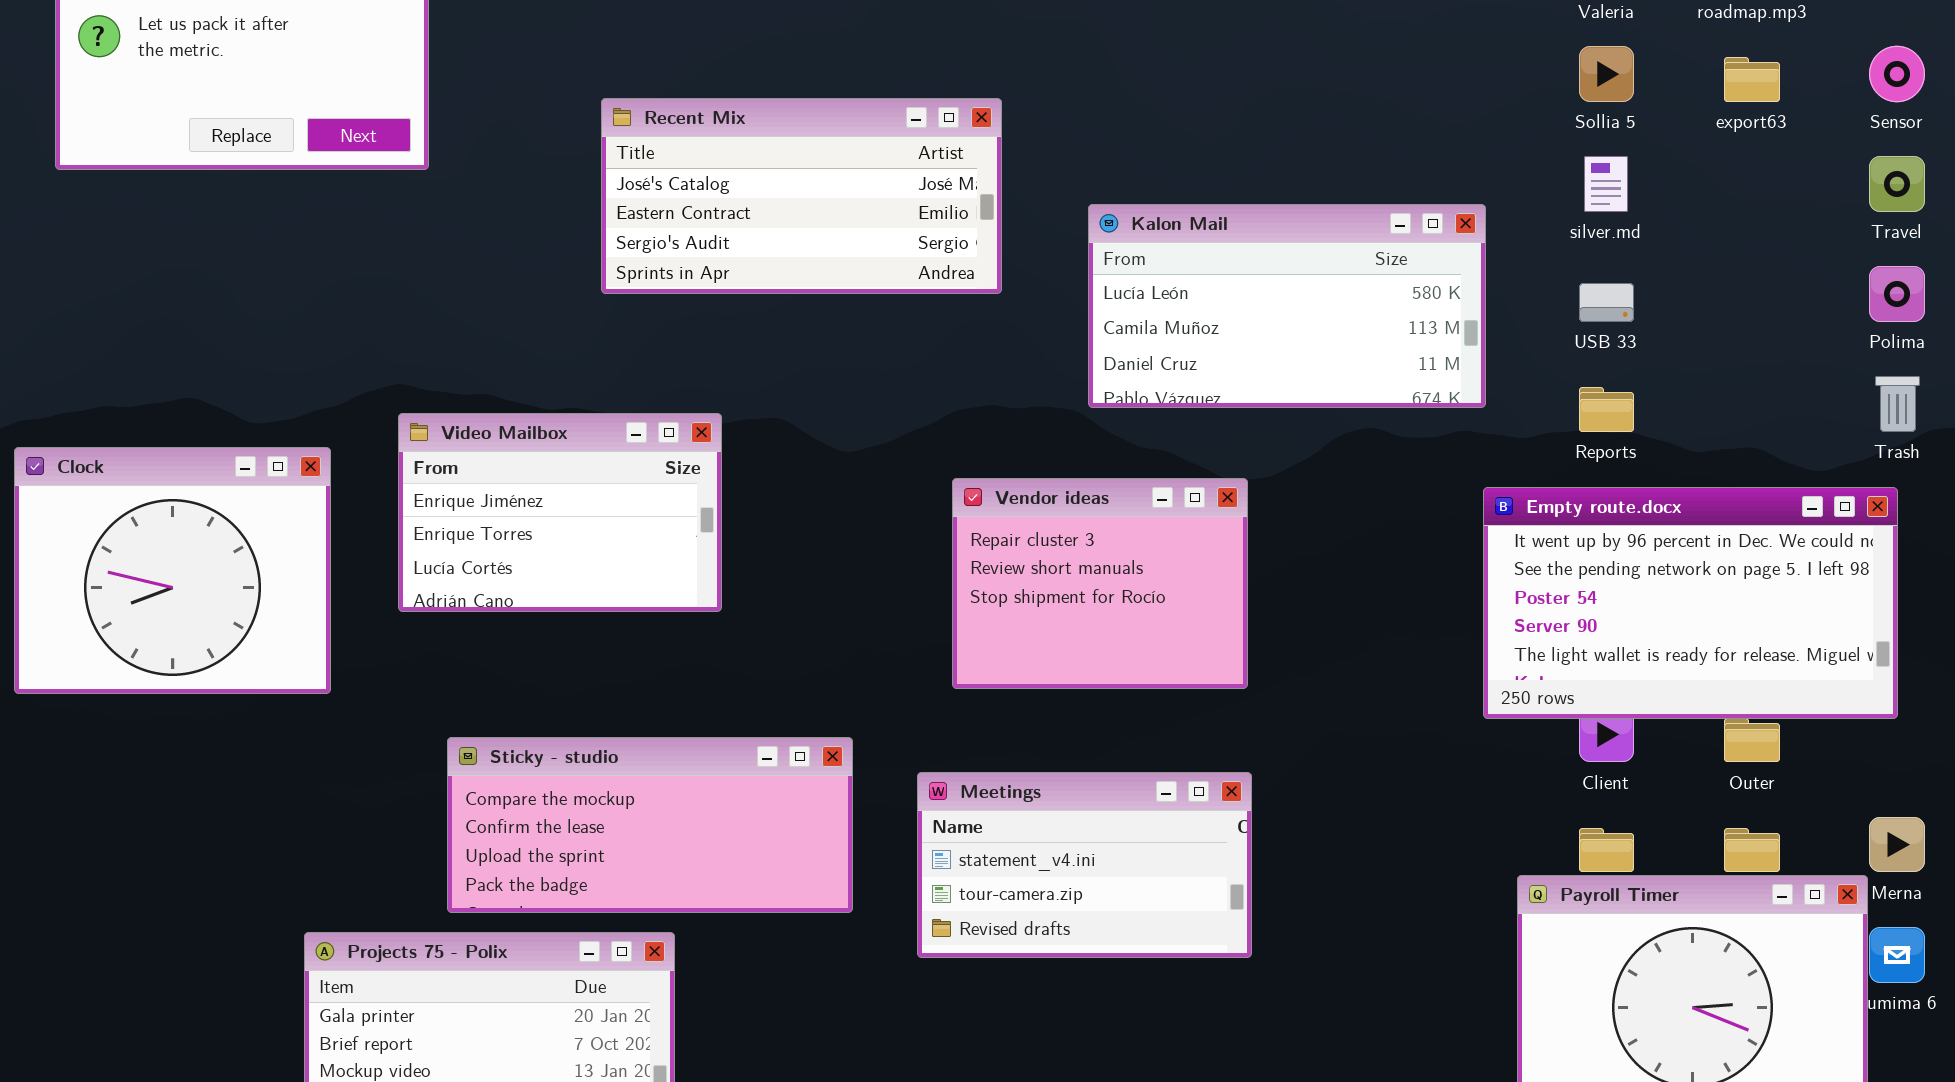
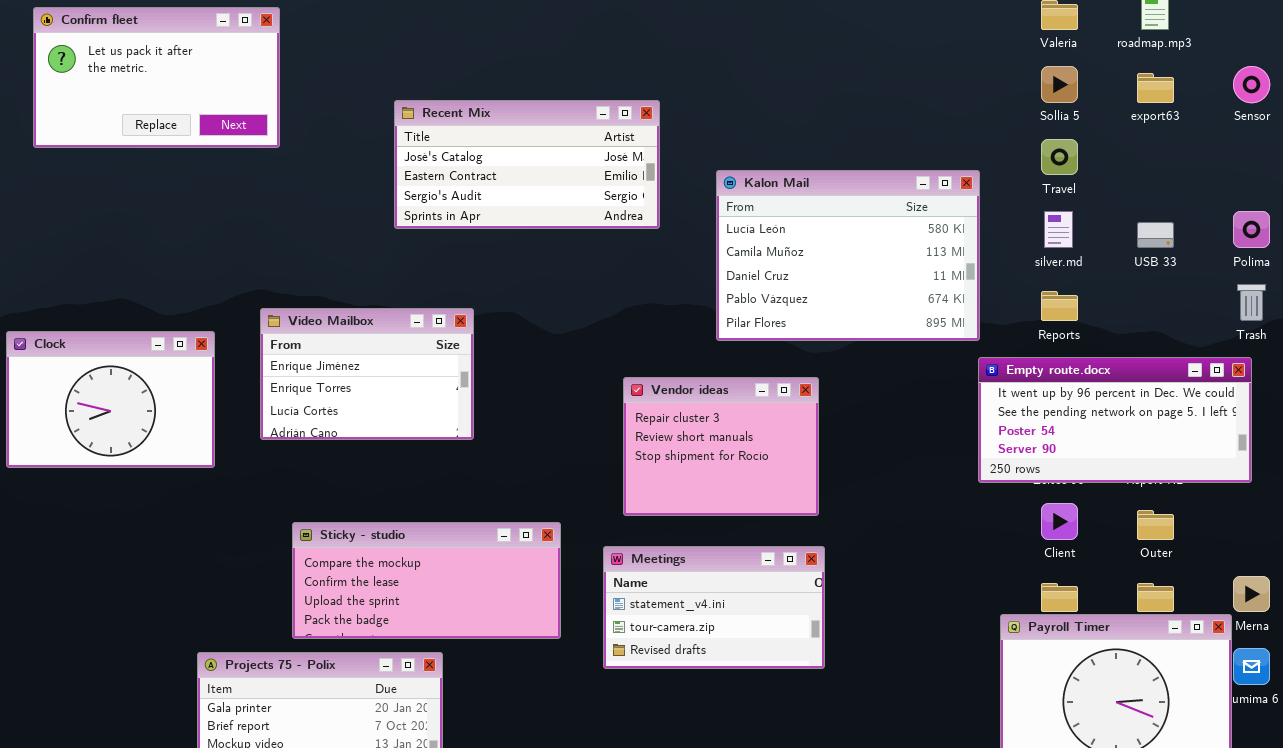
silver.md: [1584,156,1628,212] -> [1044,211,1073,248], moved
Travel: [1869,156,1925,212] -> [1041,139,1078,175], moved
Kalon Mail: [1088,204,1486,408] -> [716,170,980,341], resized
USB 33: [1579,283,1634,322] -> [1137,222,1174,248], moved
Clock: [14,447,331,694] -> [6,331,215,468], resized
Vendor ideas: [952,478,1248,689] -> [623,377,819,516], moved
Empty route.docx: [1483,487,1898,719] -> [978,357,1252,483], resized

